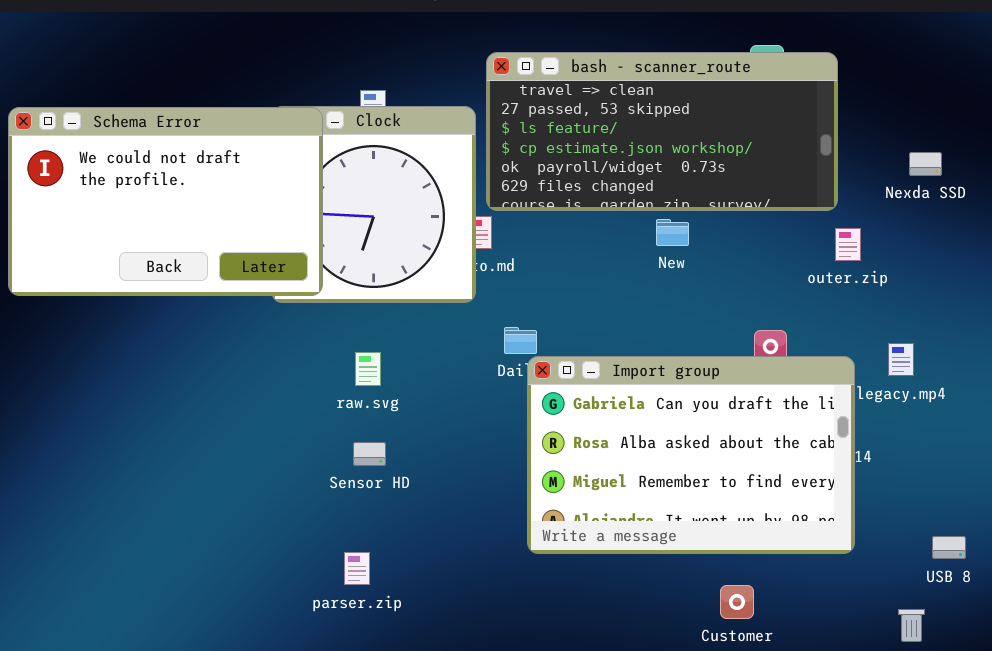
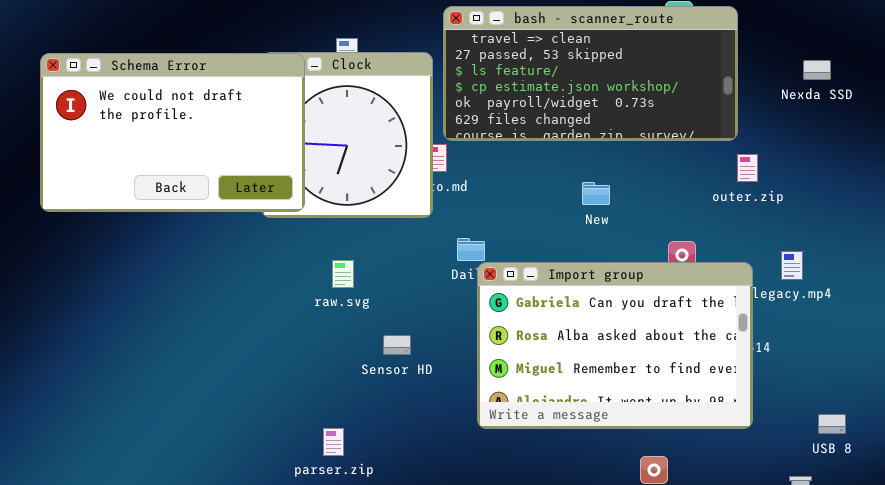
Nexda SSD: [909,152,942,176] -> [803,60,831,80], moved
New: [656,219,689,246] -> [582,182,610,205], moved
Sensor HD: [353,442,386,466] -> [383,335,411,355], moved

